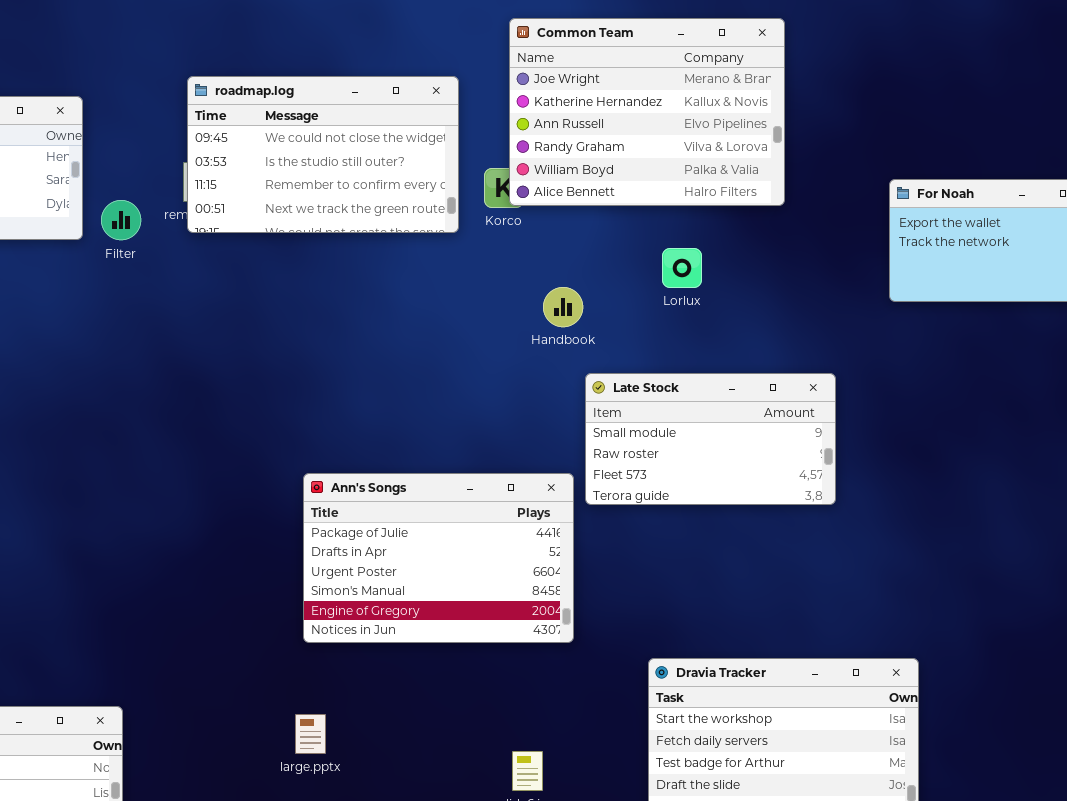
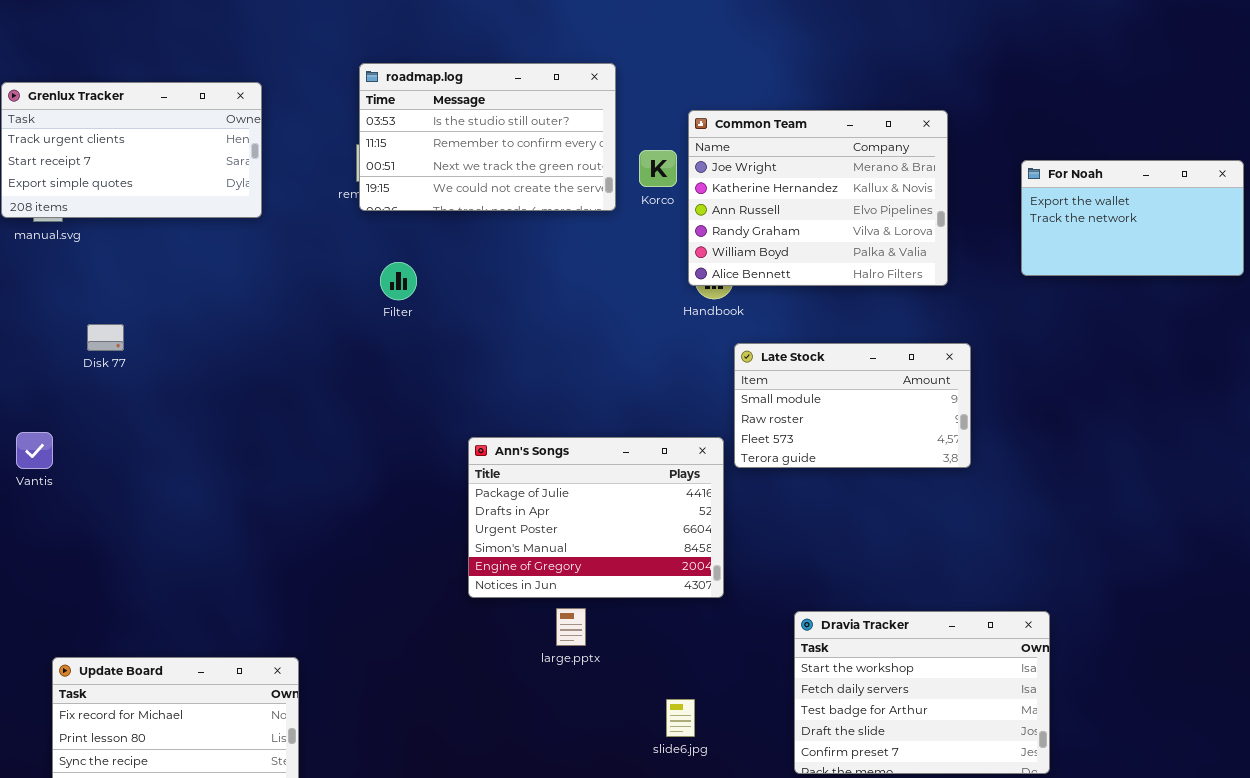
Common Team: [509,18,785,206] -> [688,110,948,286], moved
roadmap.log: [187,76,459,233] -> [359,63,616,211], scrolled down 1 row
Filter: [101,200,141,240] -> [380,262,417,300], moved
large.pptx: [295,714,326,754] -> [556,608,586,646], moved

